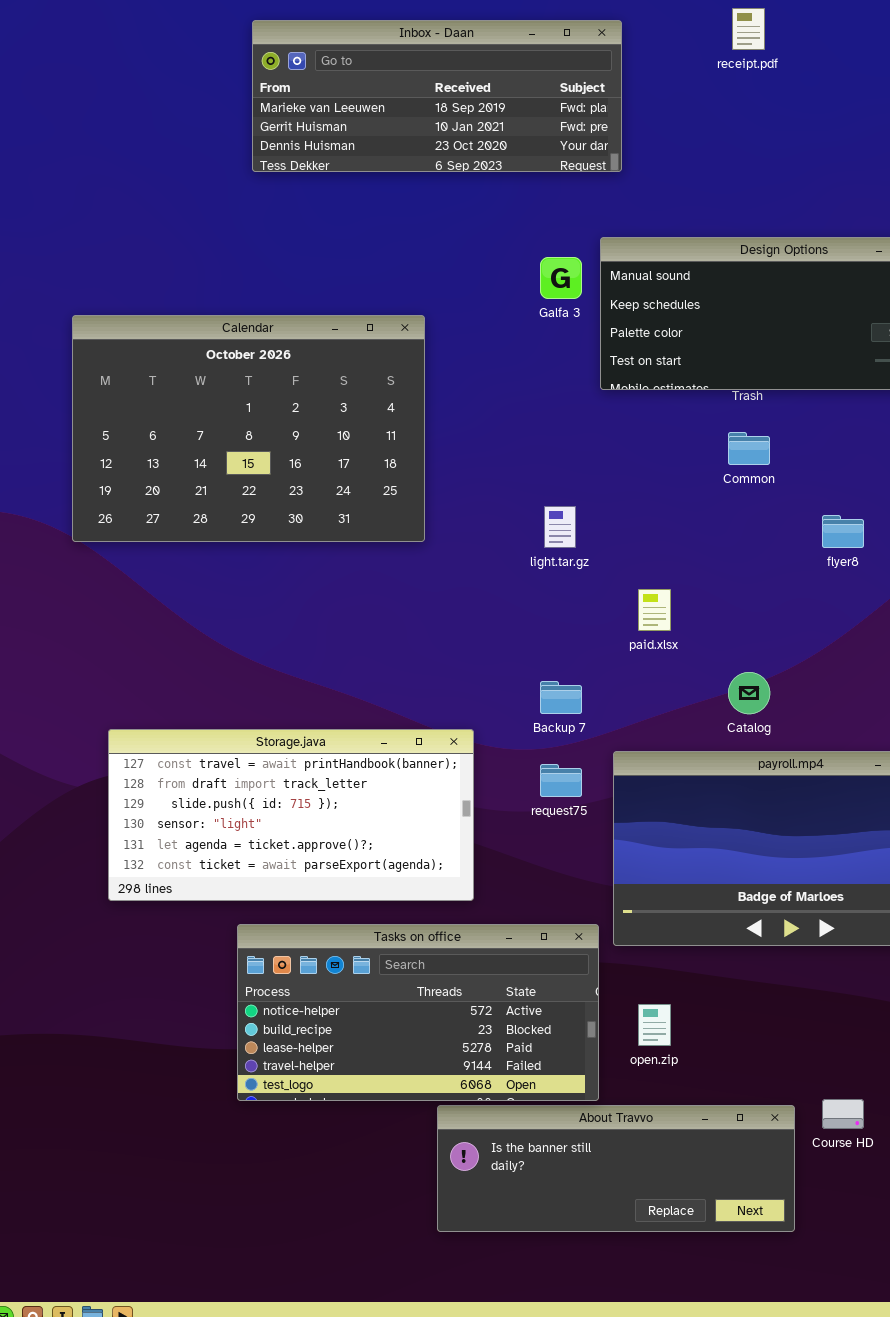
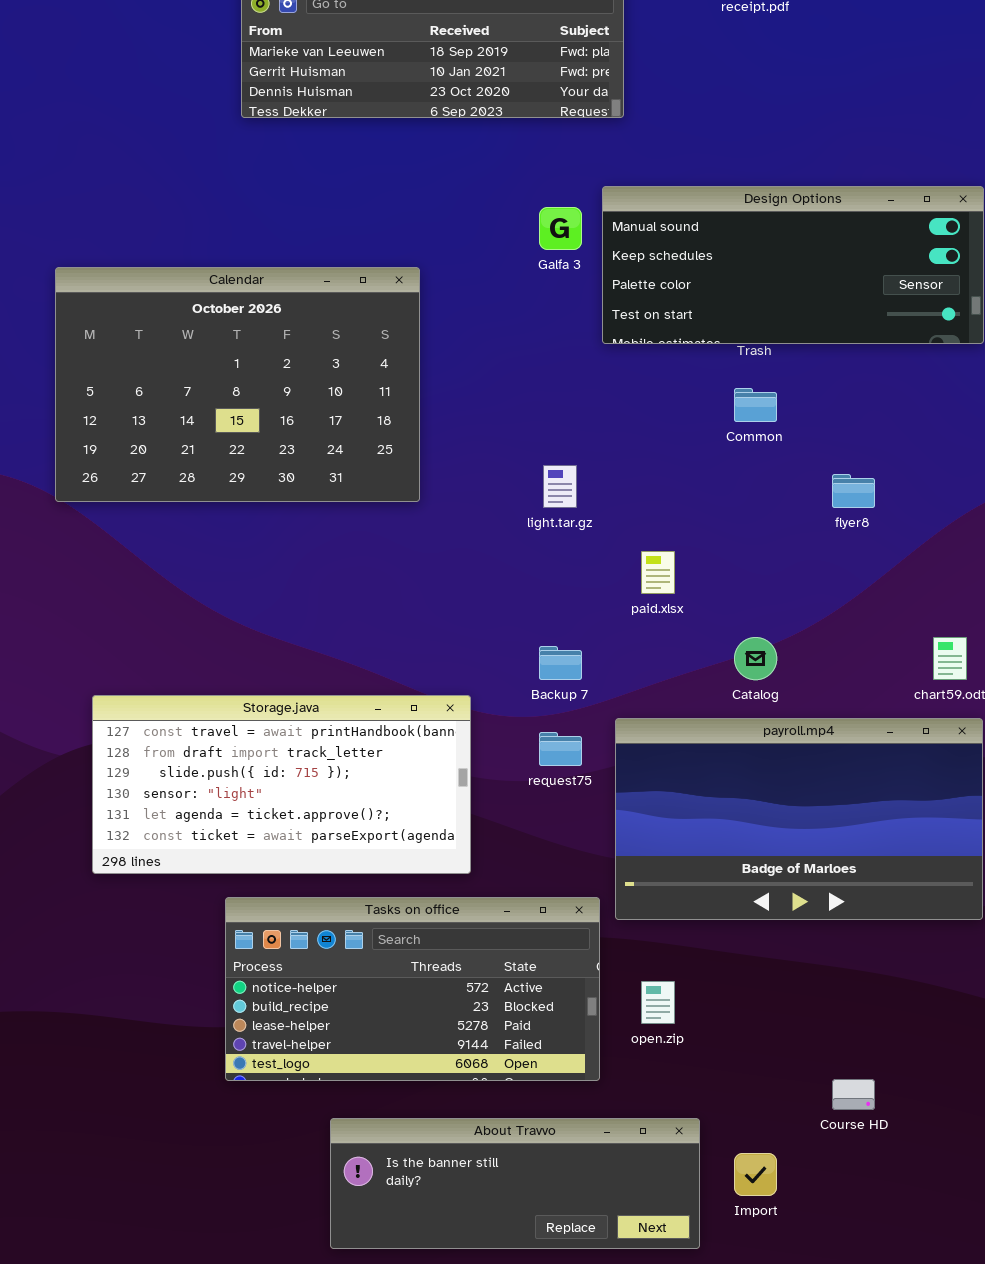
About Travvo: [437,1105,795,1232] -> [330,1118,700,1249], moved

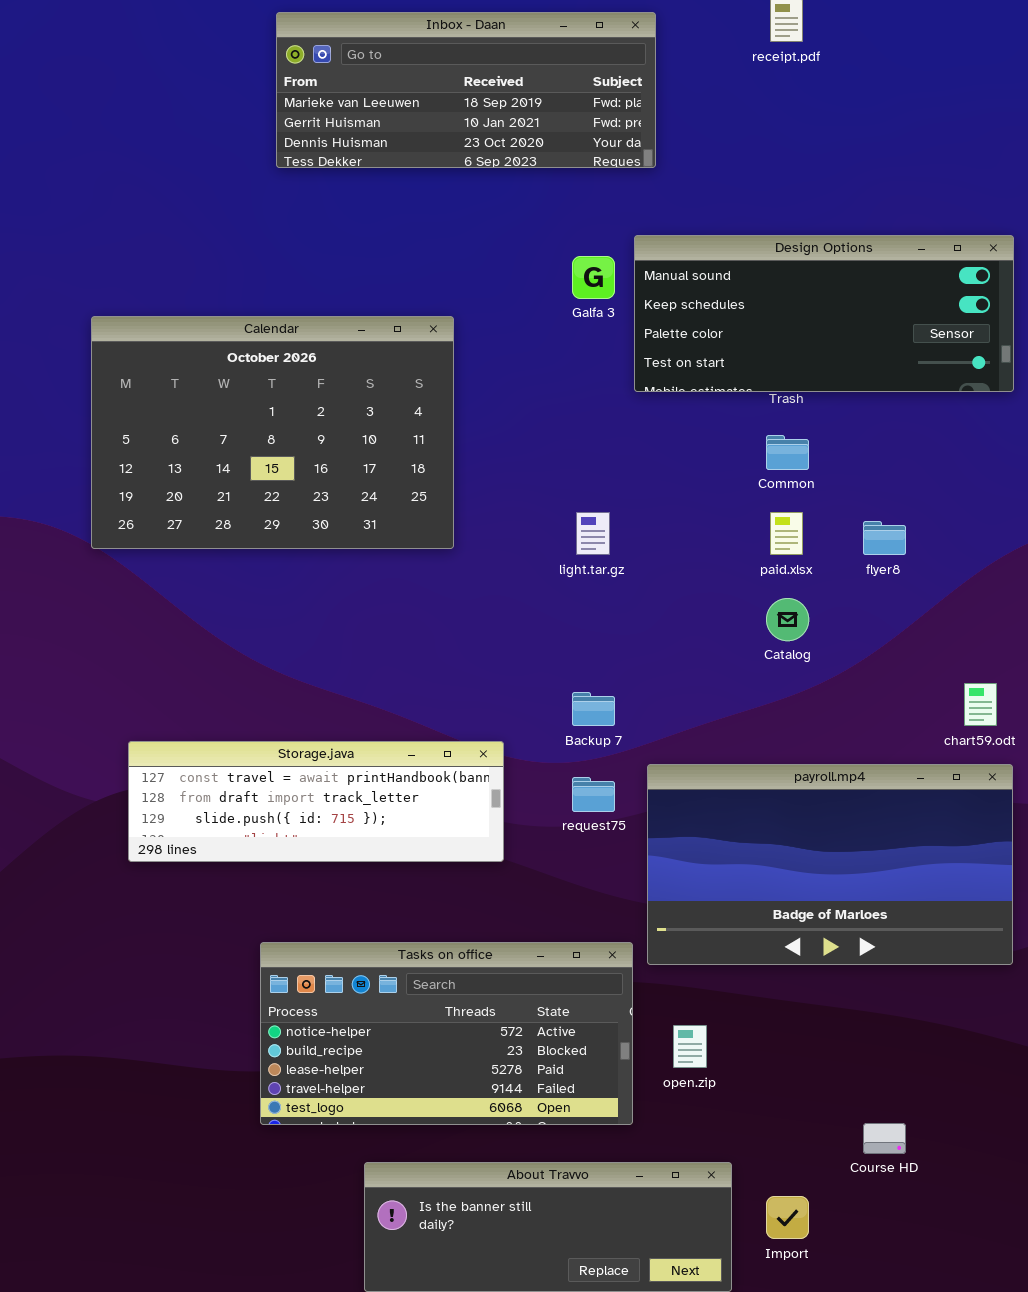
paid.xlsx: [641,551,675,594] -> [770,512,803,555], moved
Catalog: [734,637,777,680] -> [766,598,809,641], moved
Storage.java: [92,695,471,874] -> [128,741,504,862], resized

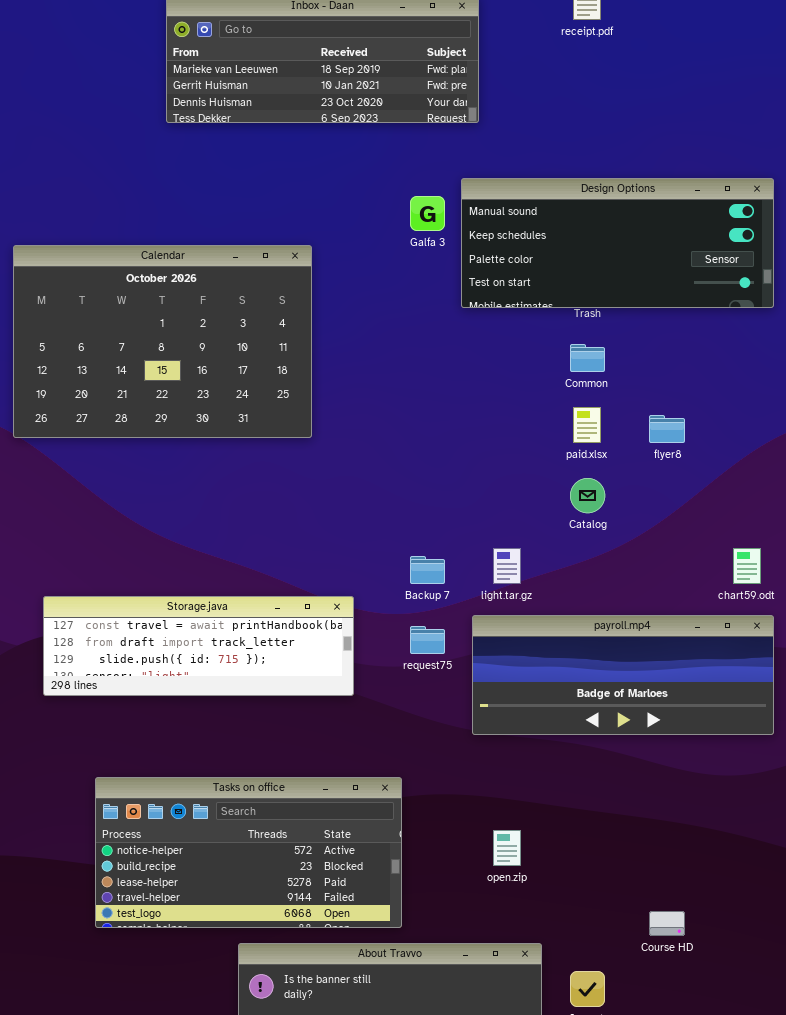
light.tar.gz: [576,512,610,555] -> [493,548,521,584], moved
payroll.mp4: [647,764,1013,965] -> [472,615,774,735], resized
Tasks on office: [260,942,633,1125] -> [95,777,402,928], moved

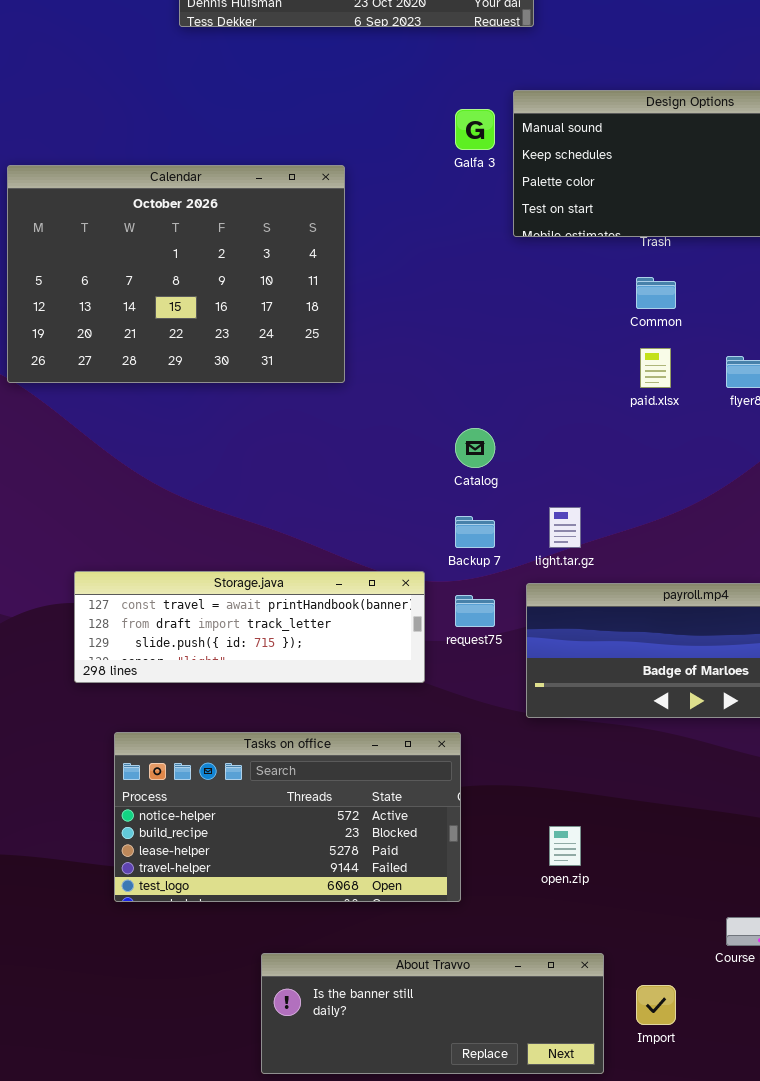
Catalog: [570,478,605,513] -> [455,428,495,468], moved
Storage.java: [43,596,354,696] -> [74,571,425,683], moved
Tasks on office: [95,777,402,928] -> [114,732,461,902], moved

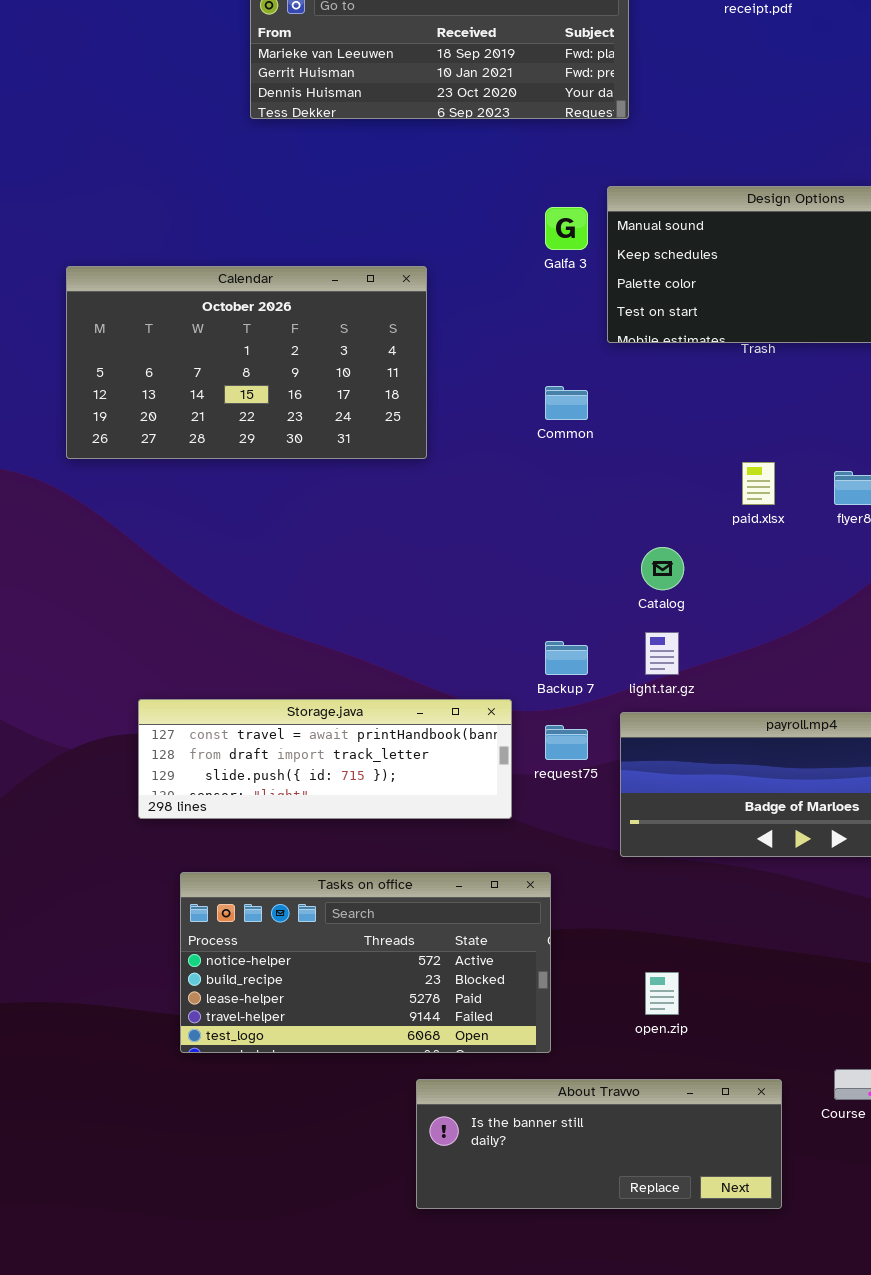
Calendar: [7,165,345,383] -> [66,266,427,459], resized
Common: [636,277,676,309] -> [545,386,588,420], moved
Catalog: [455,428,495,468] -> [641,547,684,590], moved
About Travvo: [261,953,604,1074] -> [416,1079,782,1209], moved

